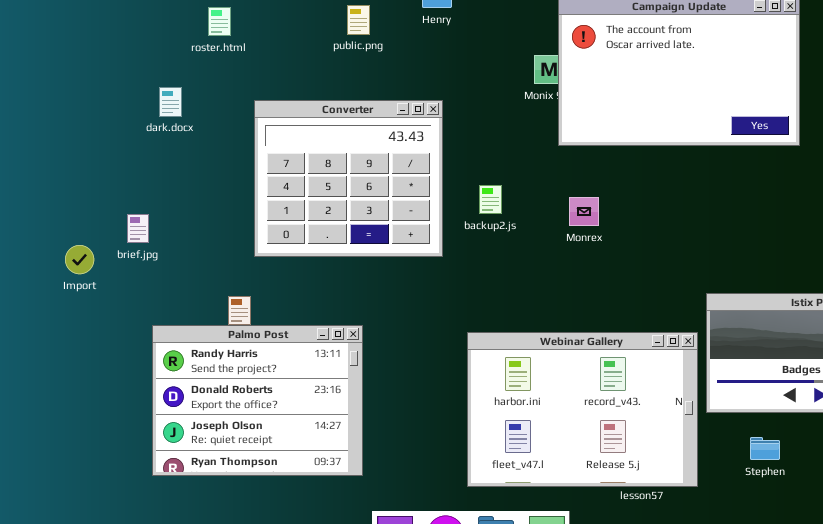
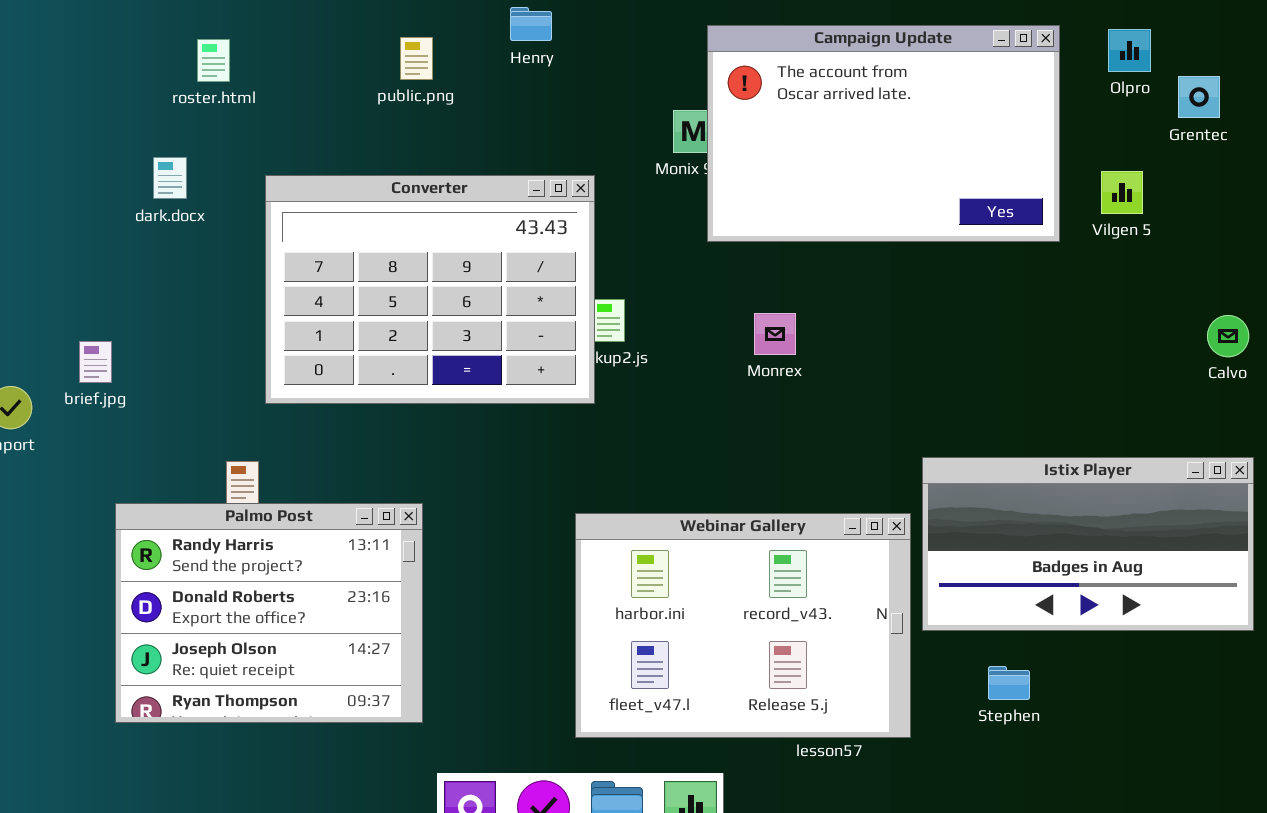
dark.docx: [159,87,182,117] -> [153,157,187,199], moved
Converter: [254,100,443,257] -> [265,175,595,404], resized
Monrex: [569,197,599,226] -> [754,313,796,355], moved

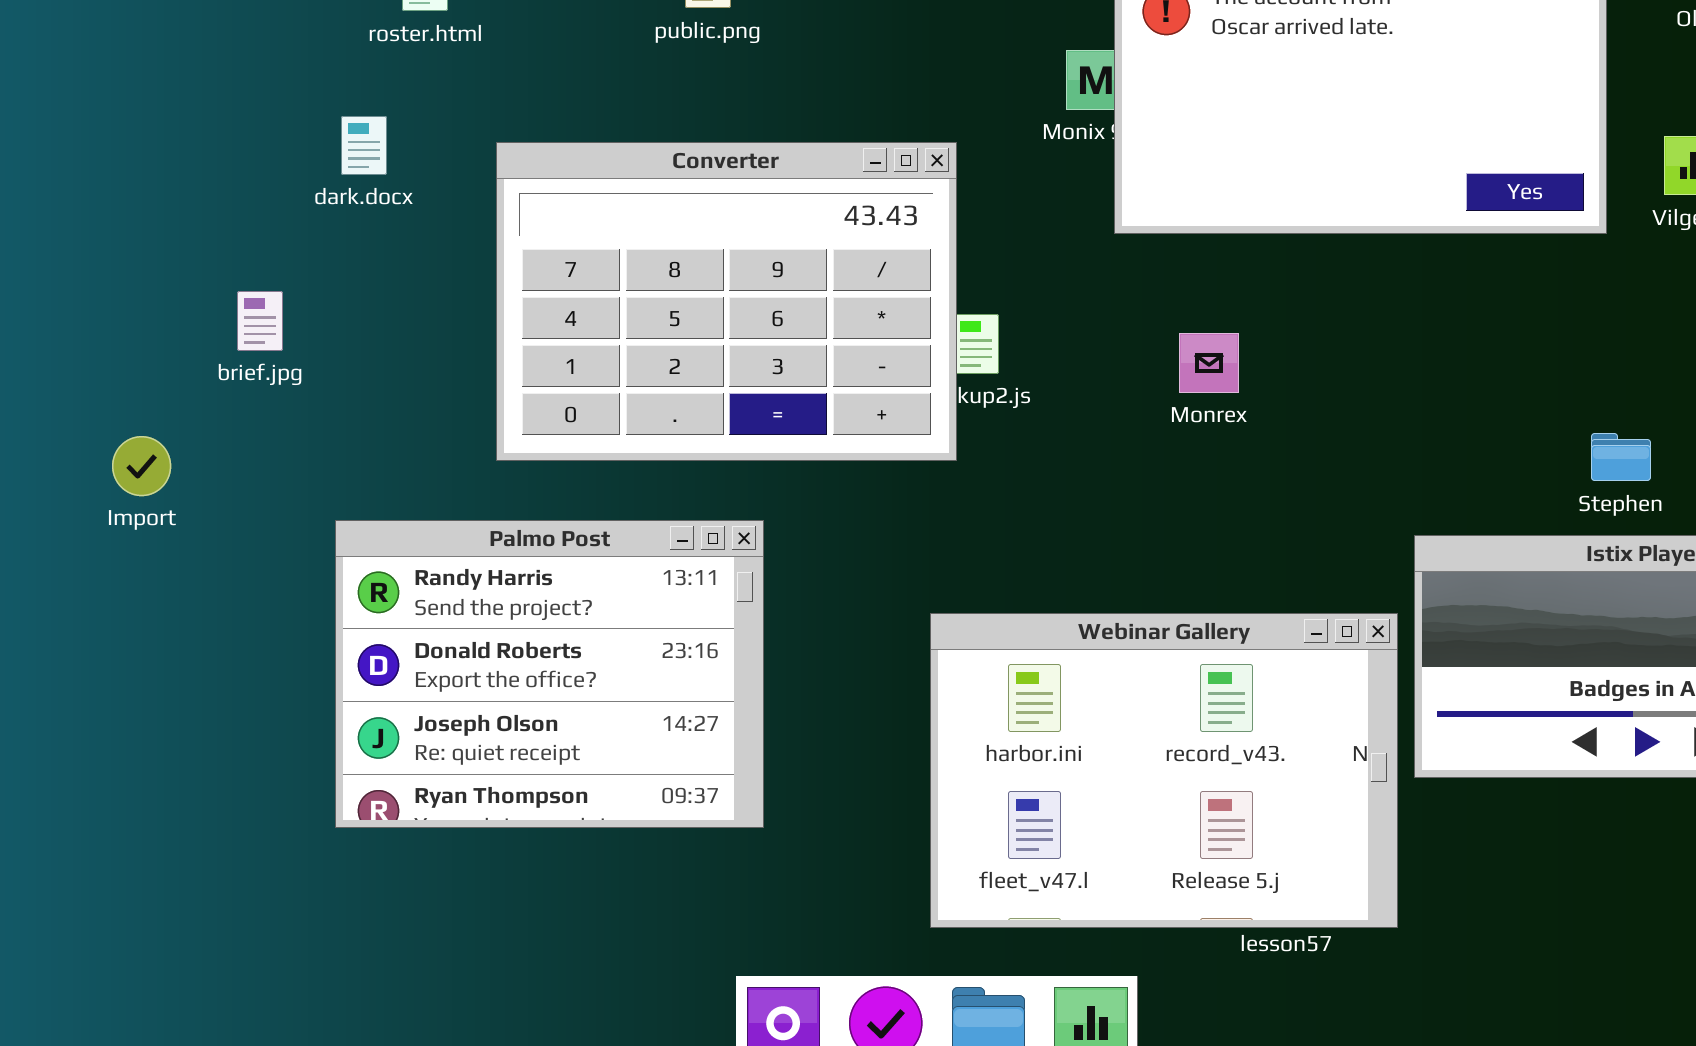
brief.jpg: [79,341,112,383] -> [237,291,283,351], moved
Palmo Post: [115,503,423,723] -> [335,520,764,828], moved
Stephen: [988,666,1030,700] -> [1591,433,1651,481], moved

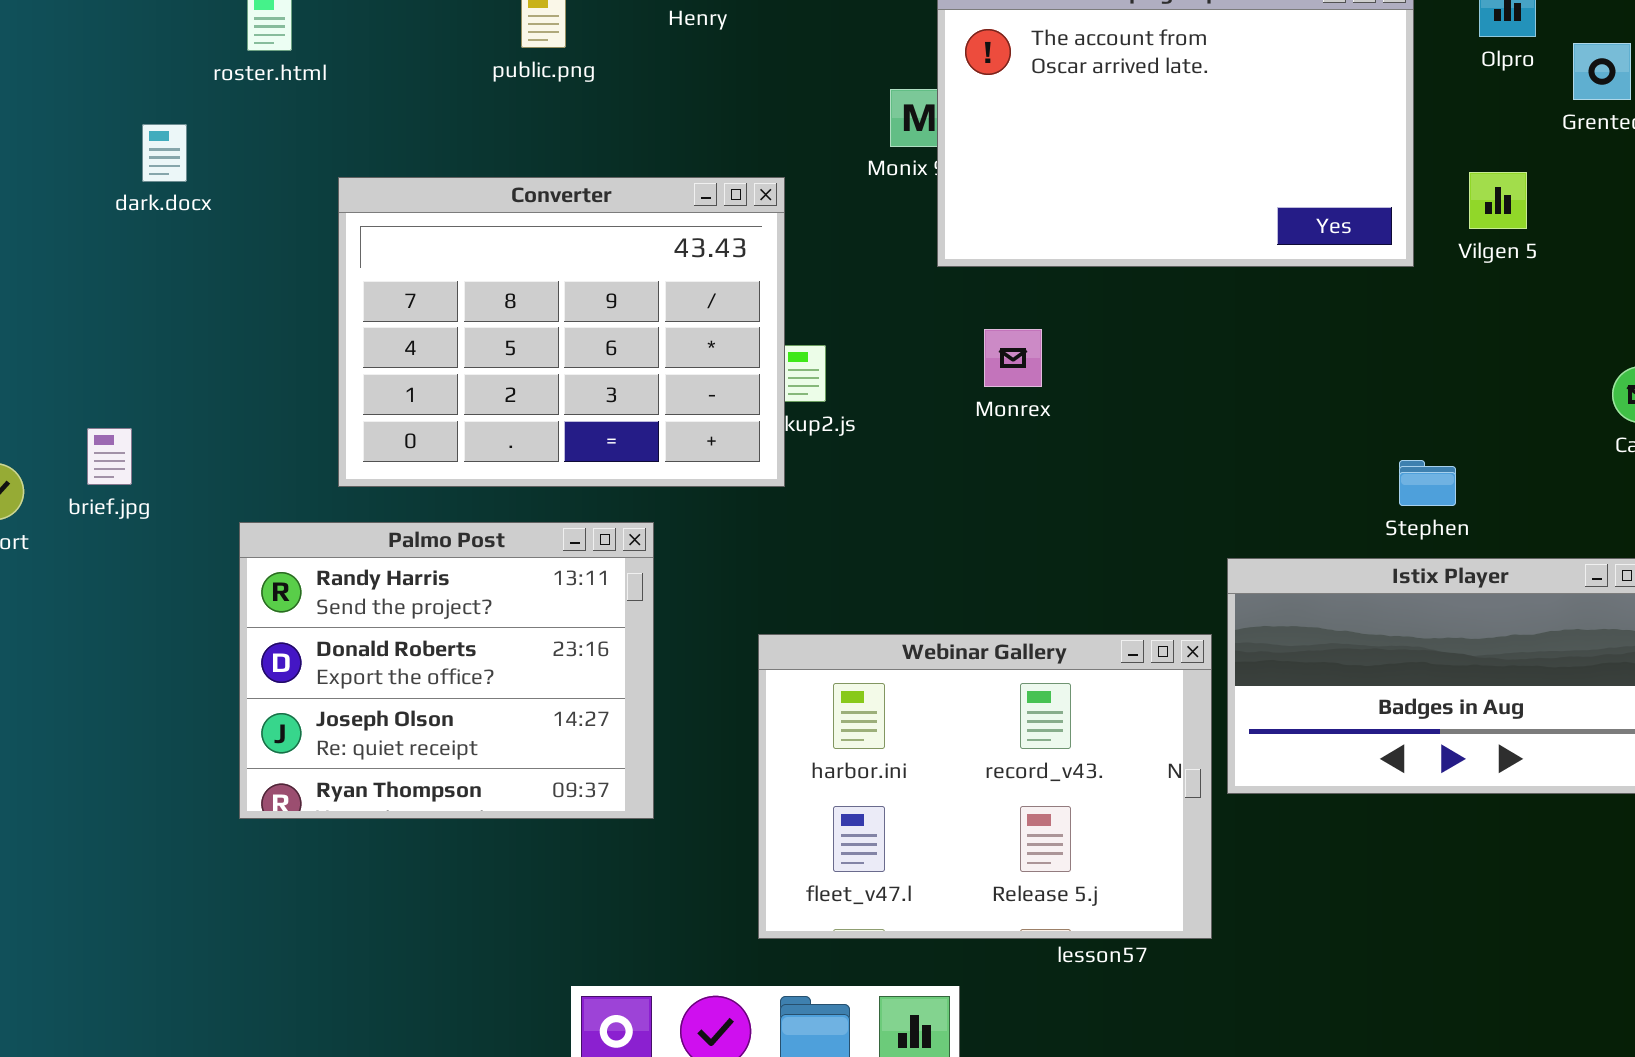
dark.docx: [341,116,387,175] -> [142,124,187,182], moved
brief.jpg: [237,291,283,351] -> [87,428,132,485], moved
Monrex: [1179,333,1239,393] -> [984,329,1042,387], moved
Palmo Post: [335,520,764,828] -> [239,522,654,819], moved

